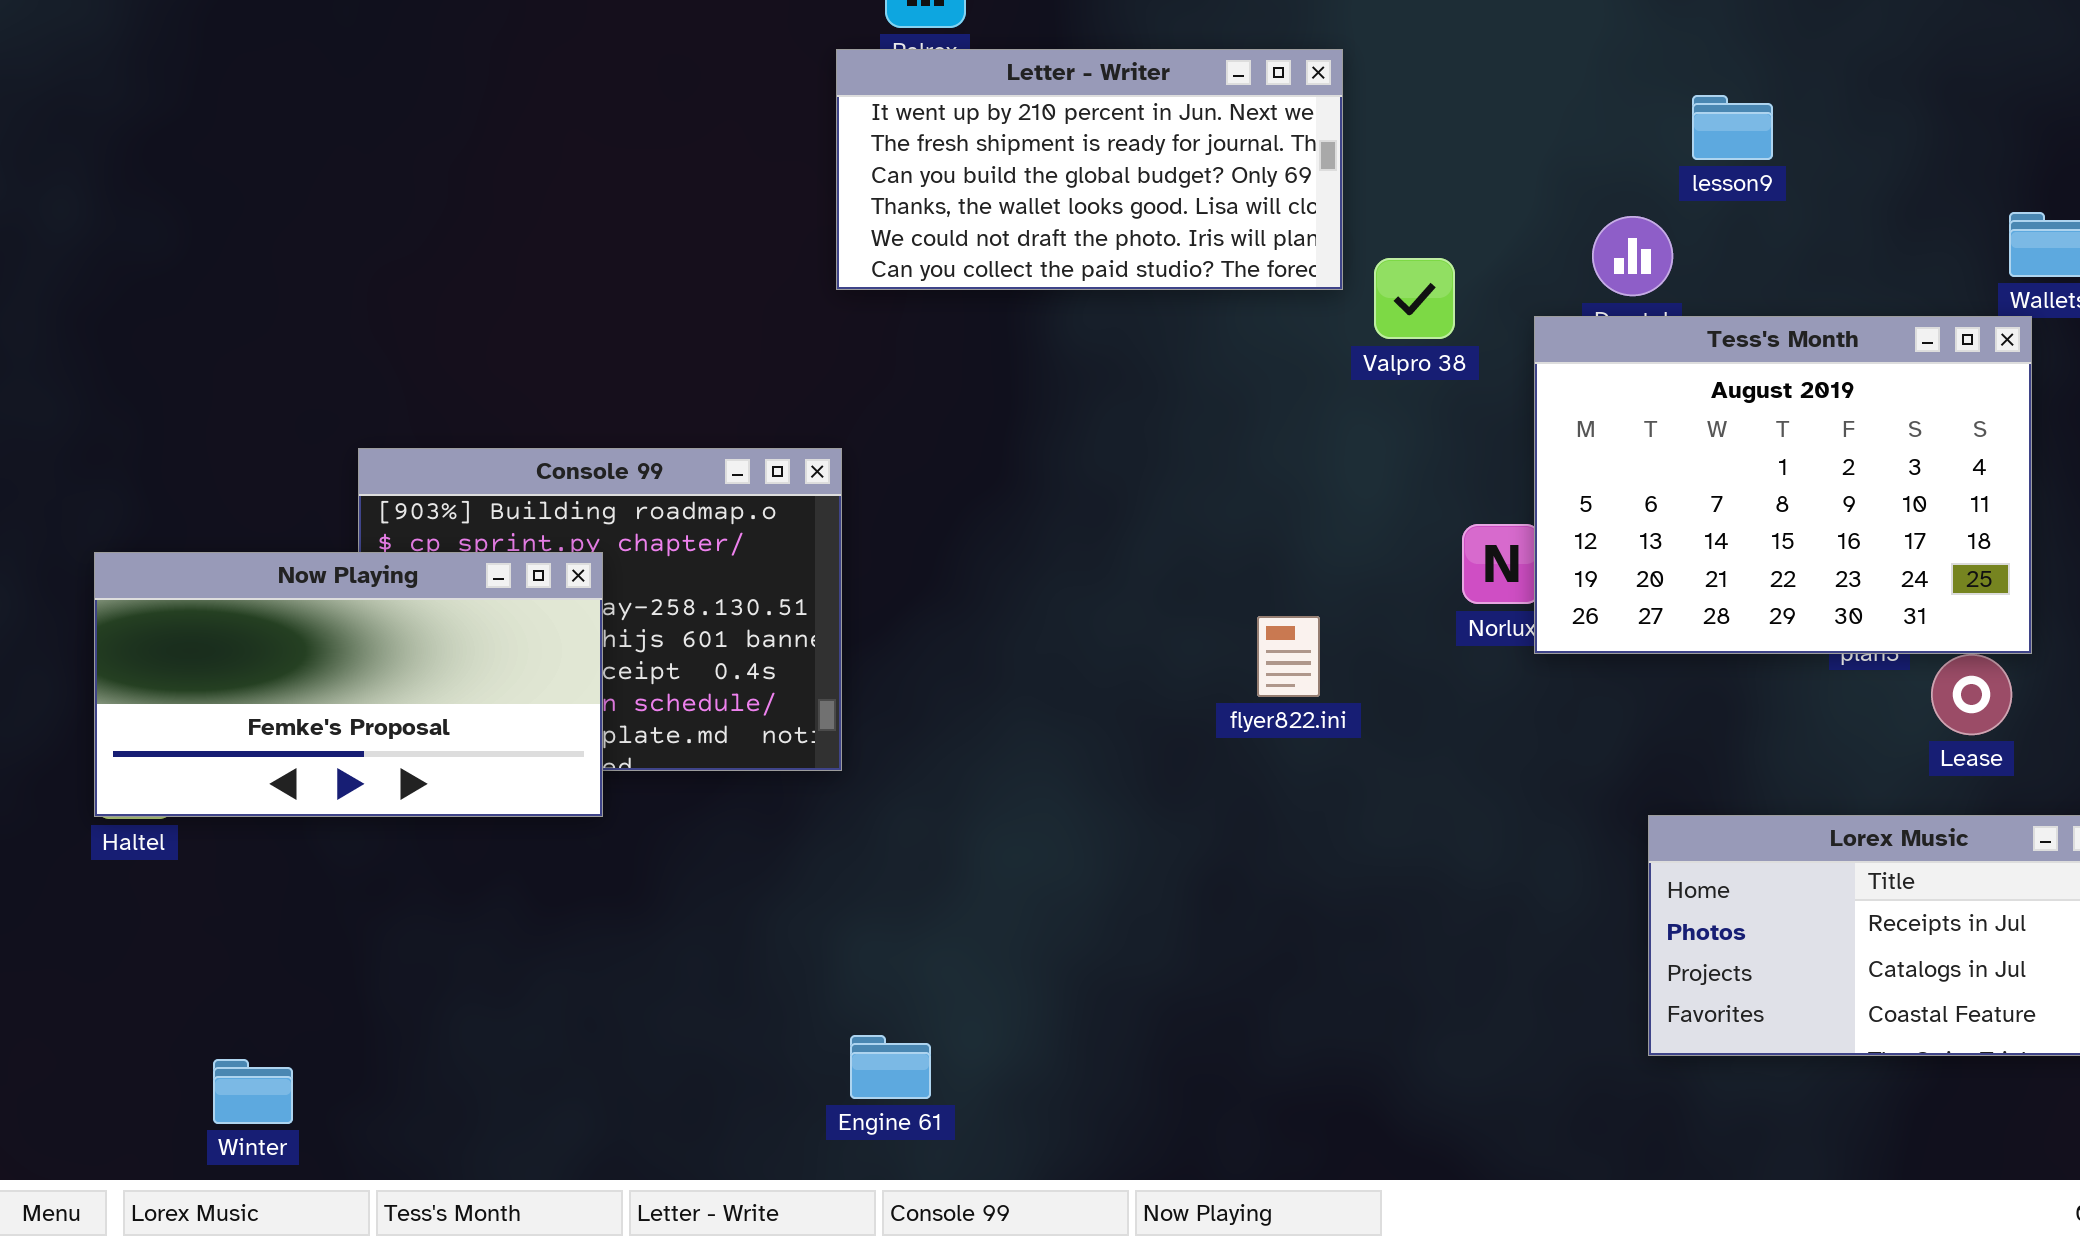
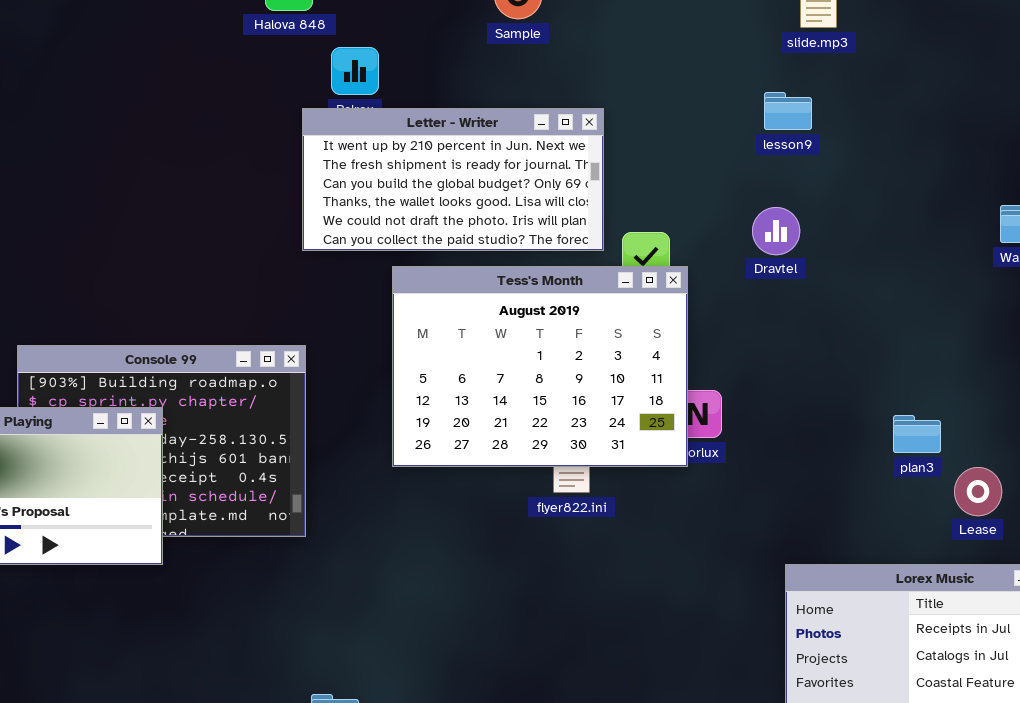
lesson9: [1692,95,1773,160] -> [764,92,812,130], moved
Tess's Month: [1534,316,2032,654] -> [392,266,688,467], moved

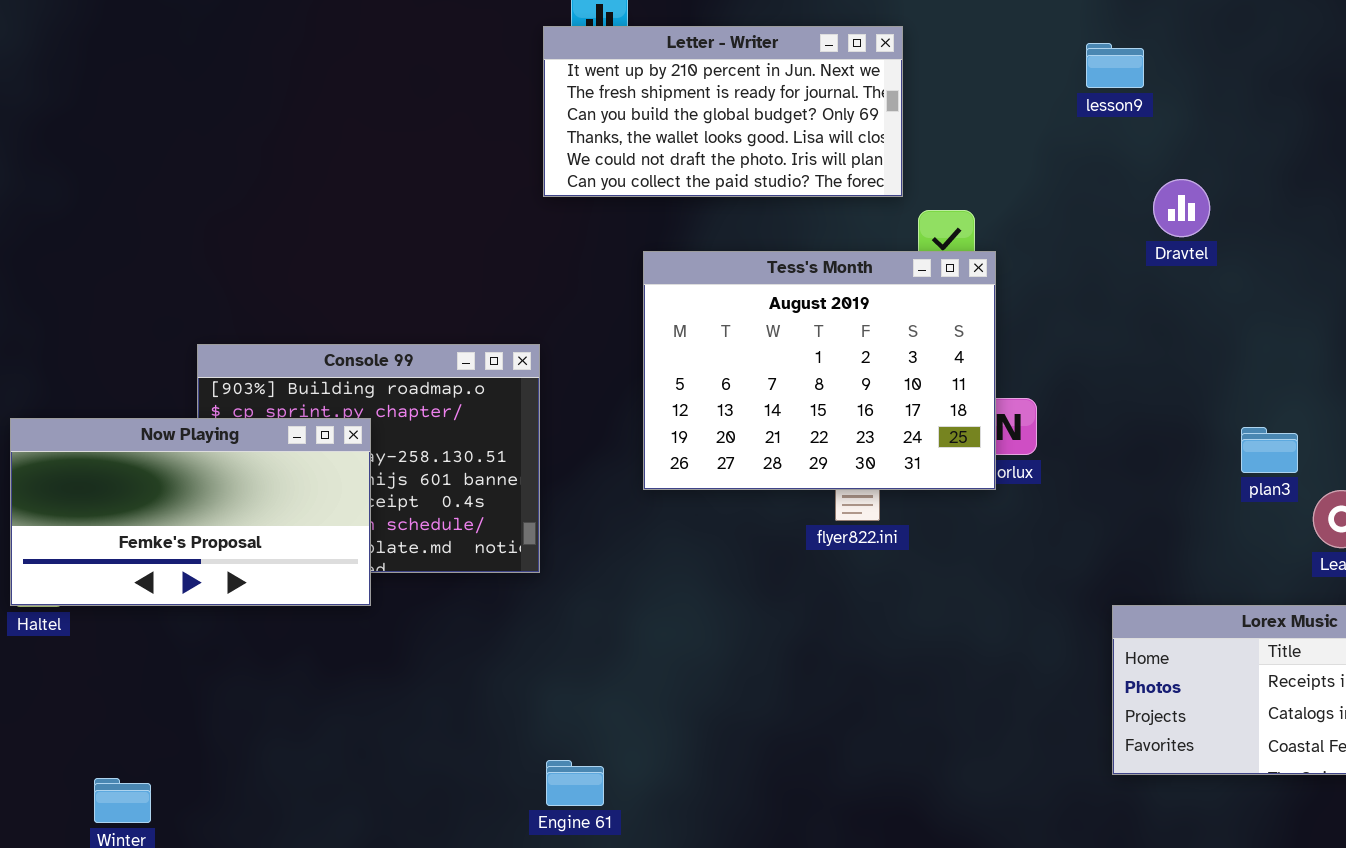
Letter - Writer: [302,108,604,251] -> [543,26,903,197], moved
Dravtel: [752,207,800,255] -> [1153,179,1210,237], moved

